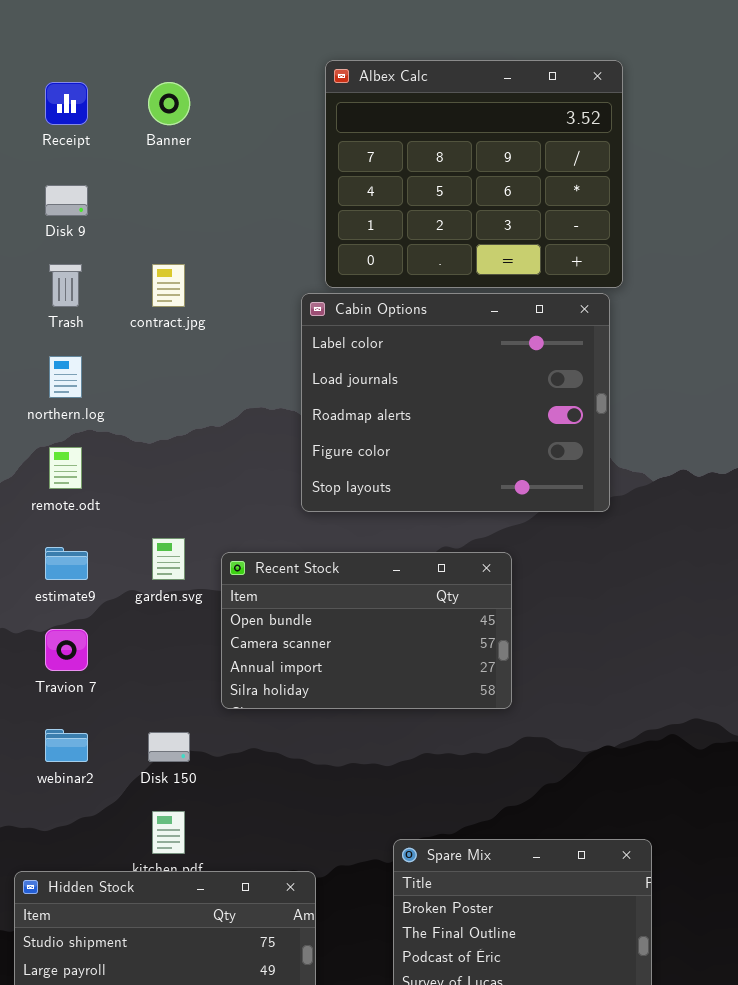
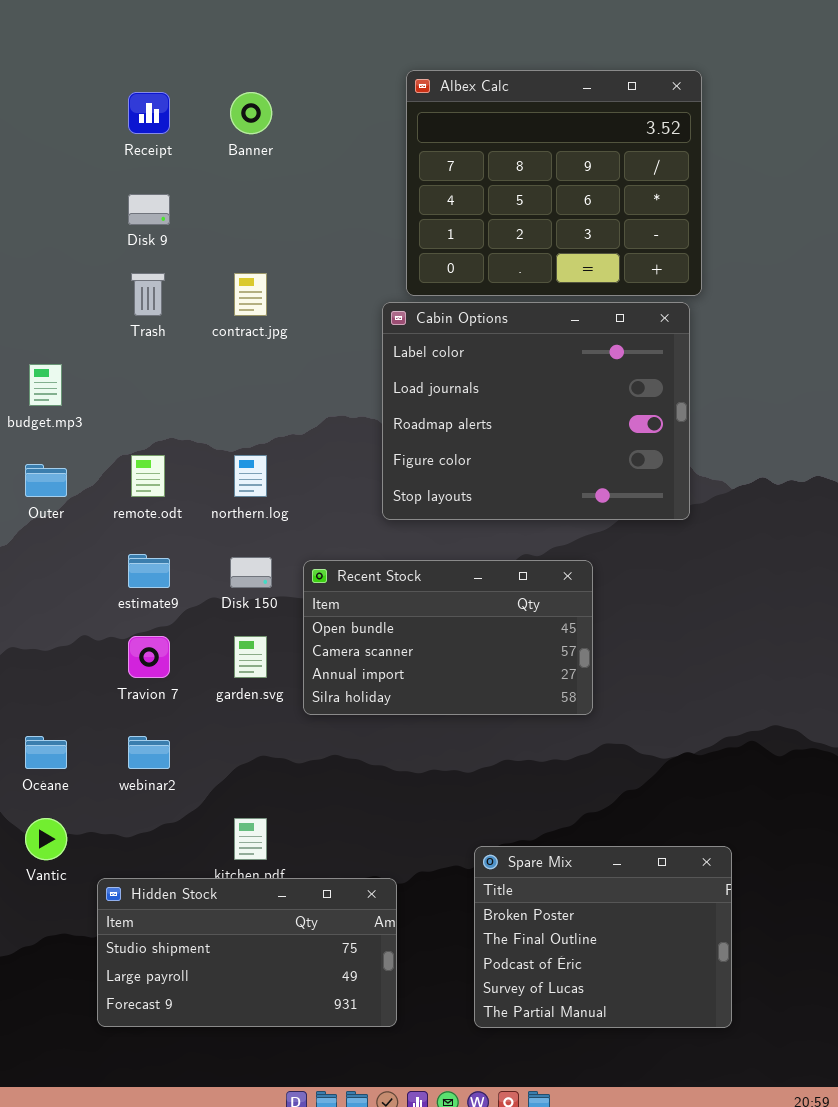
northern.log: [49,356,82,398] -> [234,455,267,497], moved
garden.svg: [152,538,185,580] -> [234,636,267,678], moved
Disk 150: [148,732,190,762] -> [230,557,272,588], moved

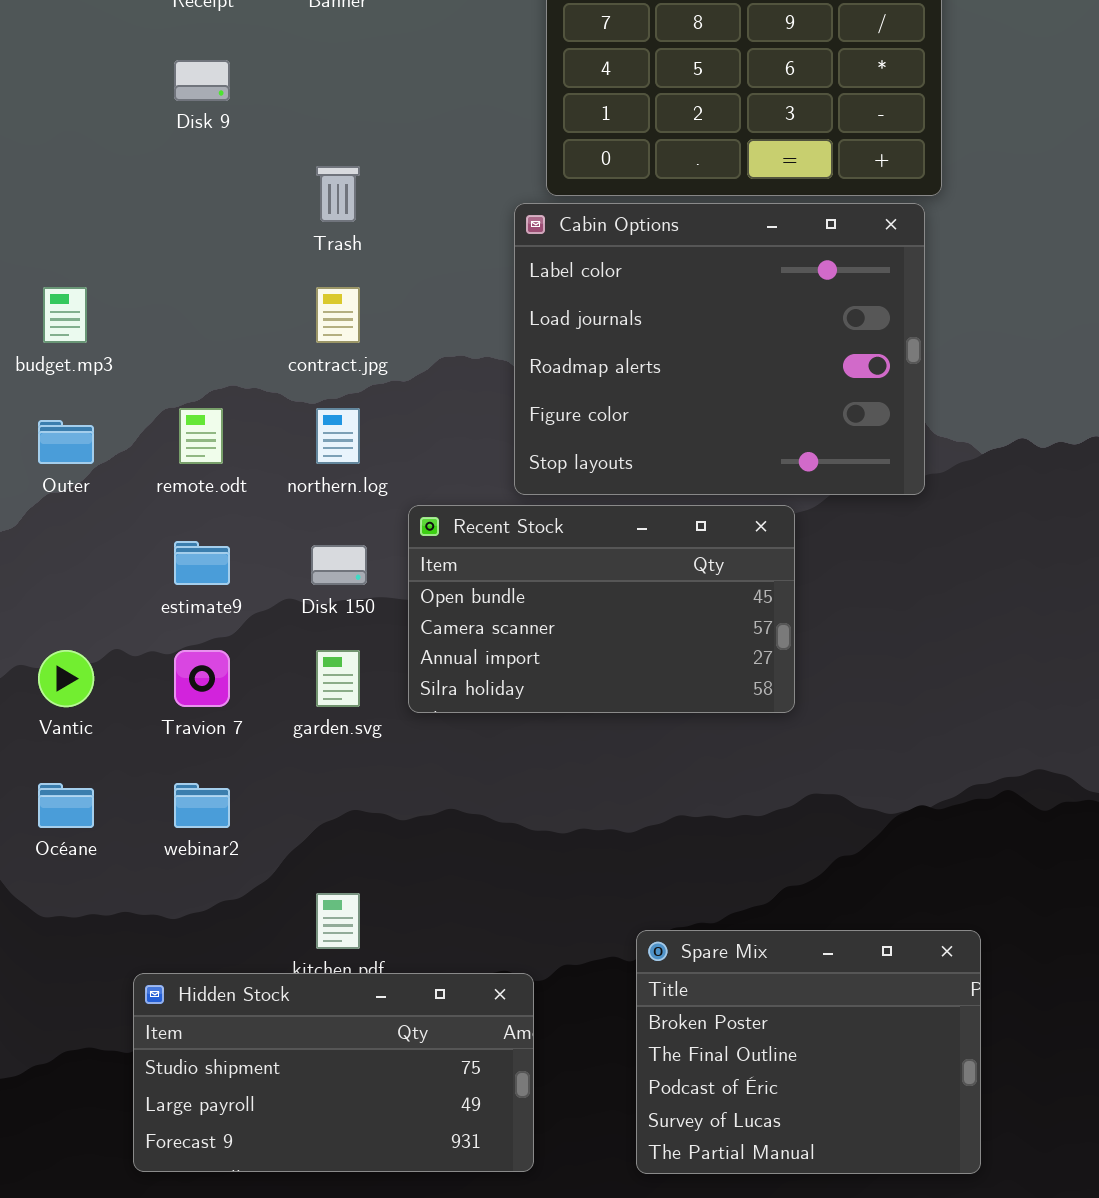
Trash: [131,273,165,316] -> [316,166,360,222], moved
contract.jpg: [234,273,267,316] -> [316,287,360,343], moved
Recent Stock: [303,560,593,715] -> [408,505,795,713], moved
Vantic: [25,818,67,860] -> [38,650,94,707], moved

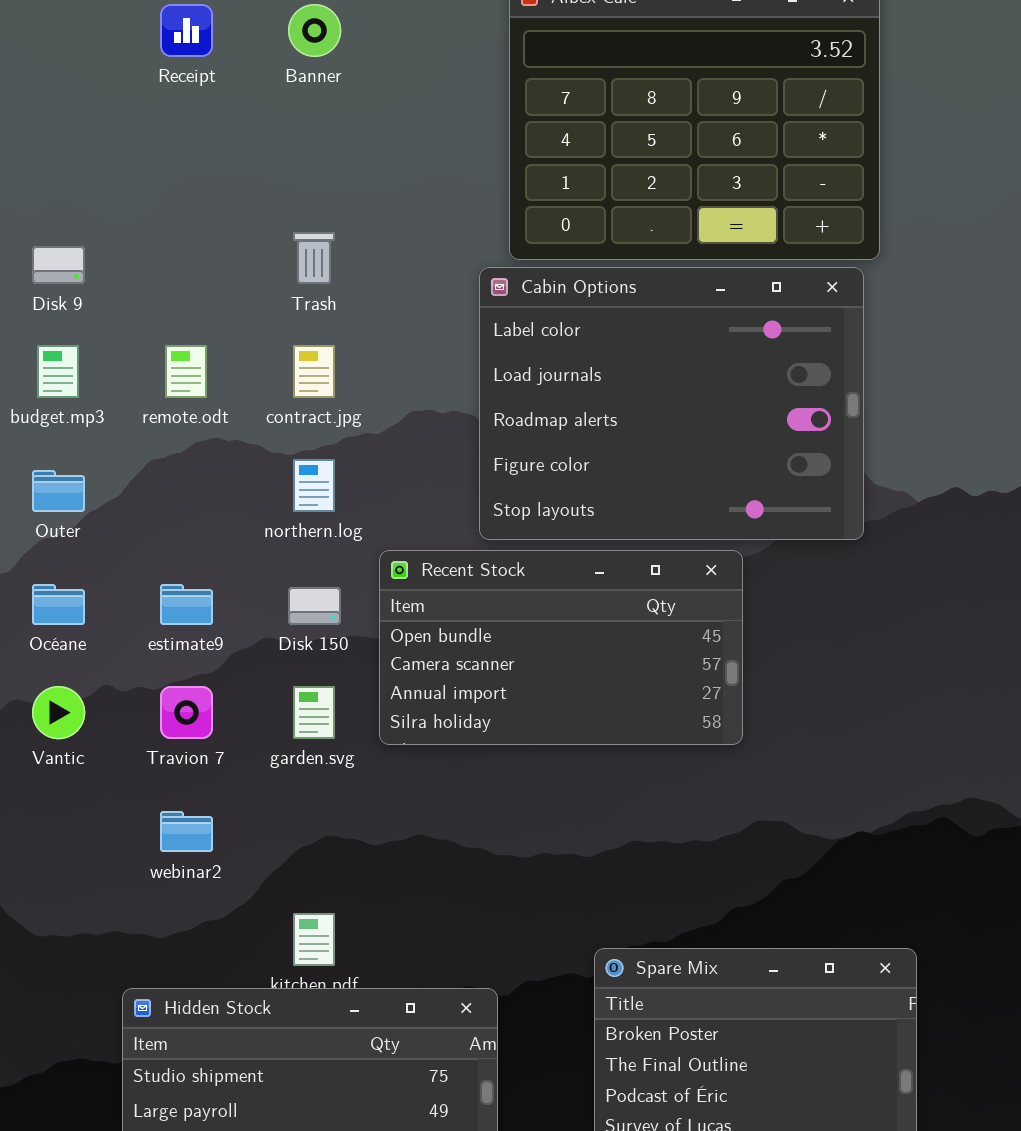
Disk 9: [174,60,230,101] -> [32,246,85,284], moved
remote.odt: [179,408,223,464] -> [165,345,207,398], moved
Océane: [38,783,94,828] -> [32,584,85,625], moved

